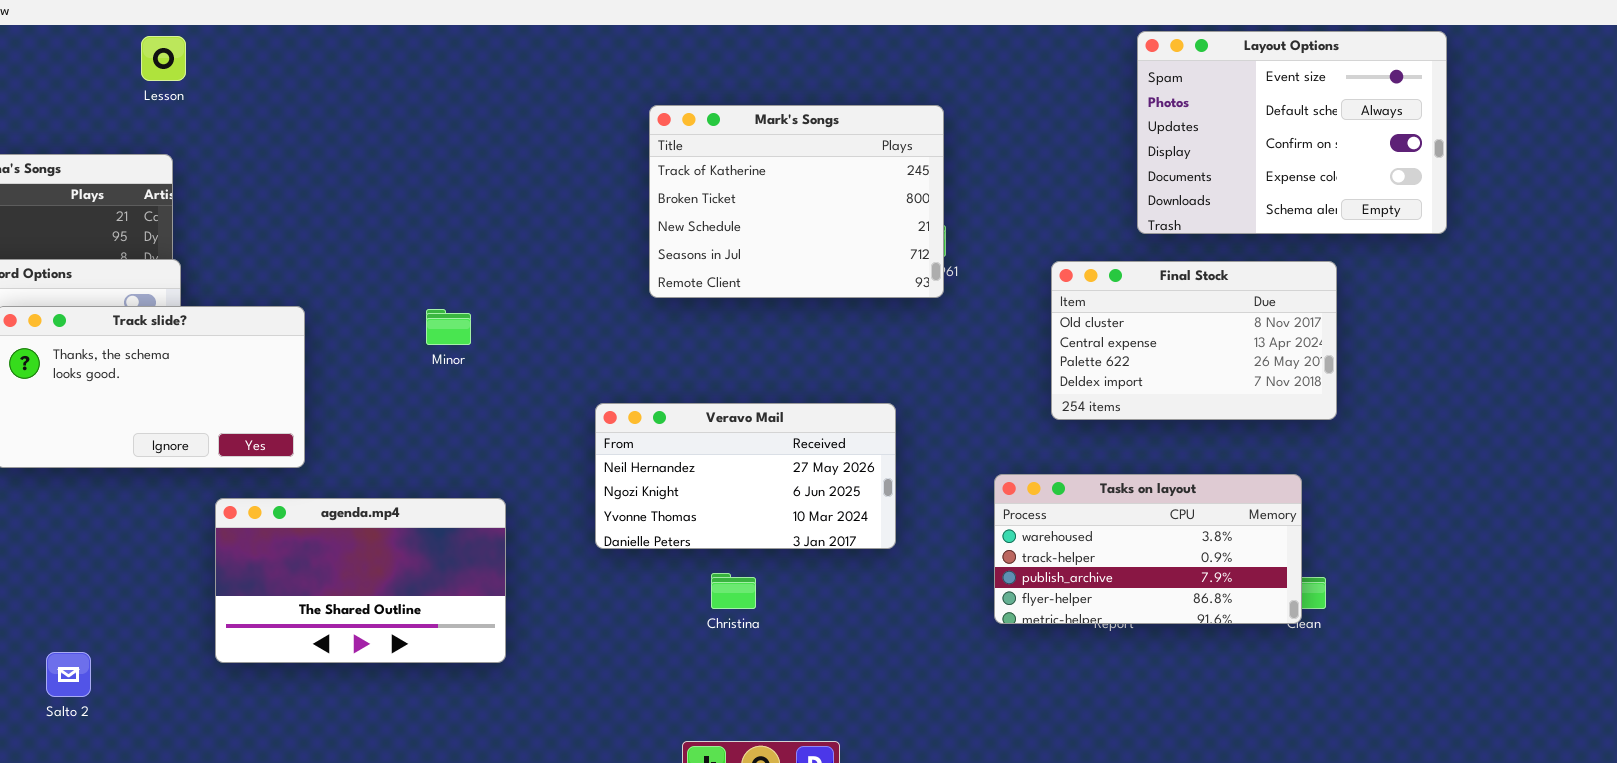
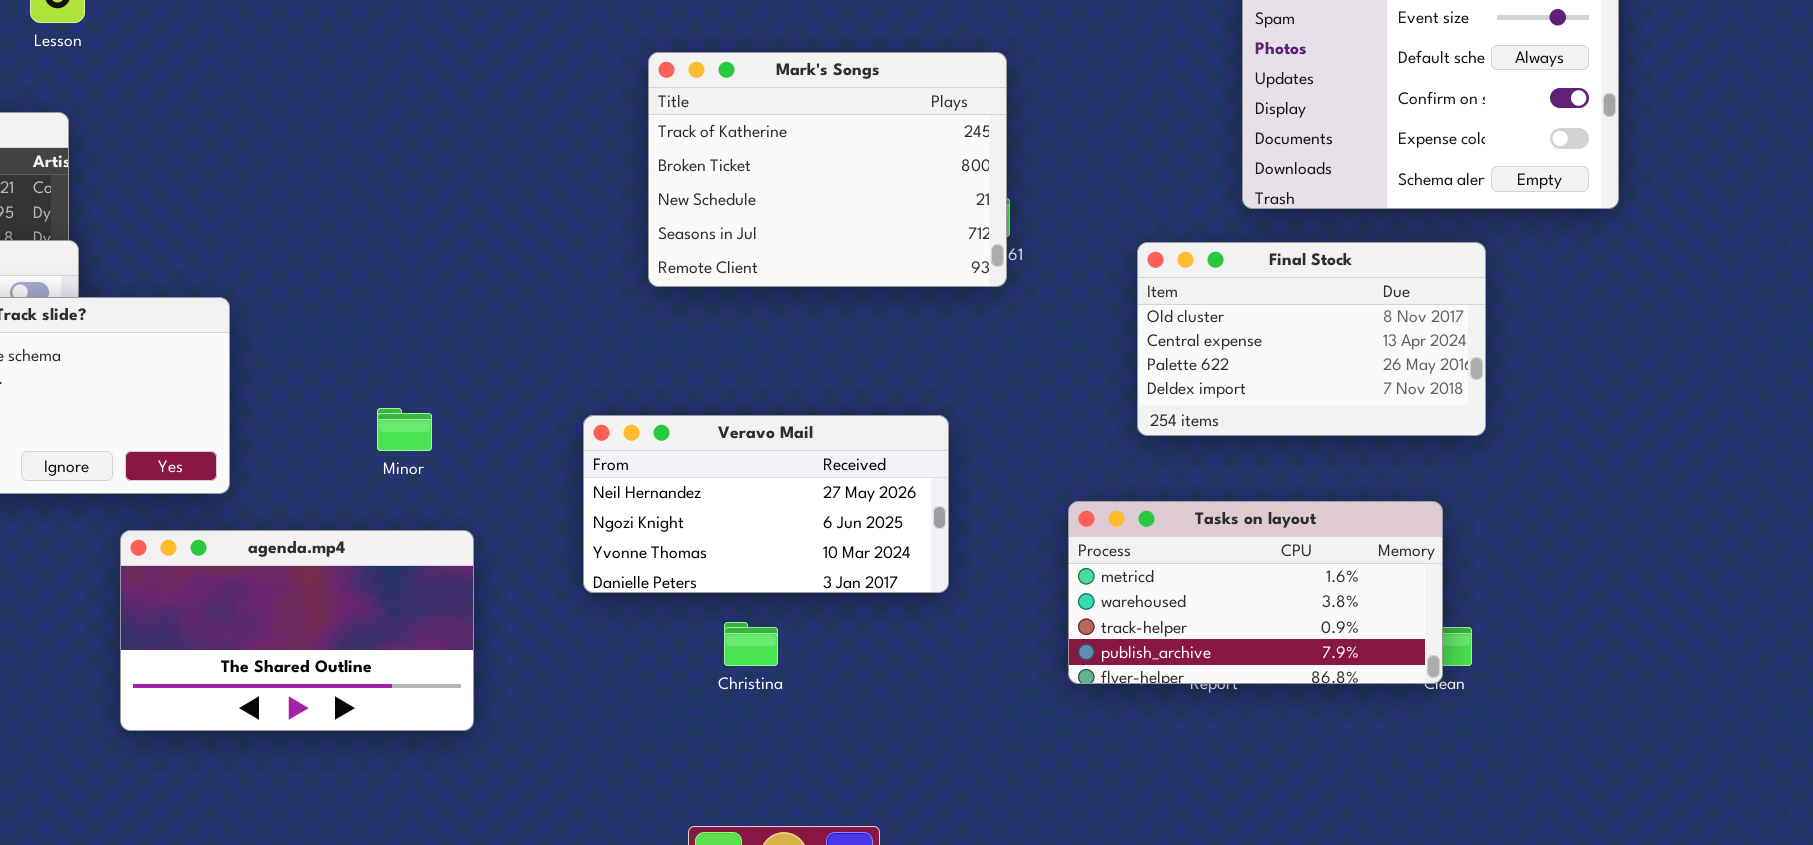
Minor: [426,309,471,345] -> [377,408,432,451], moved
Tasks on layout: [994,474,1302,624] -> [1068,501,1443,684], scrolled up 1 row

